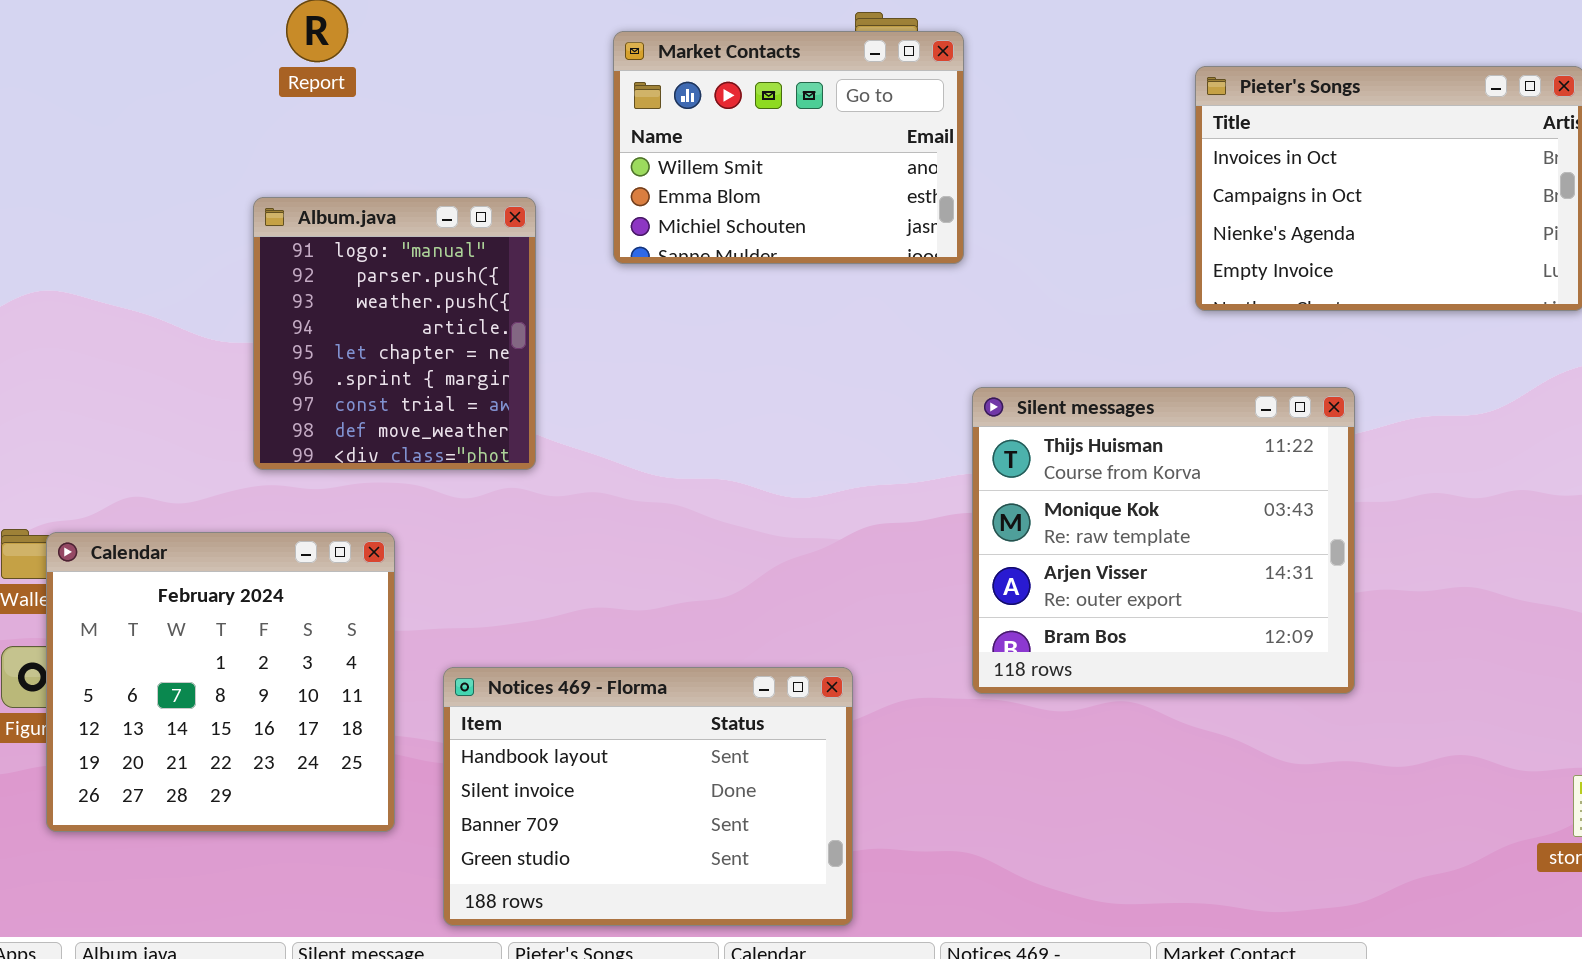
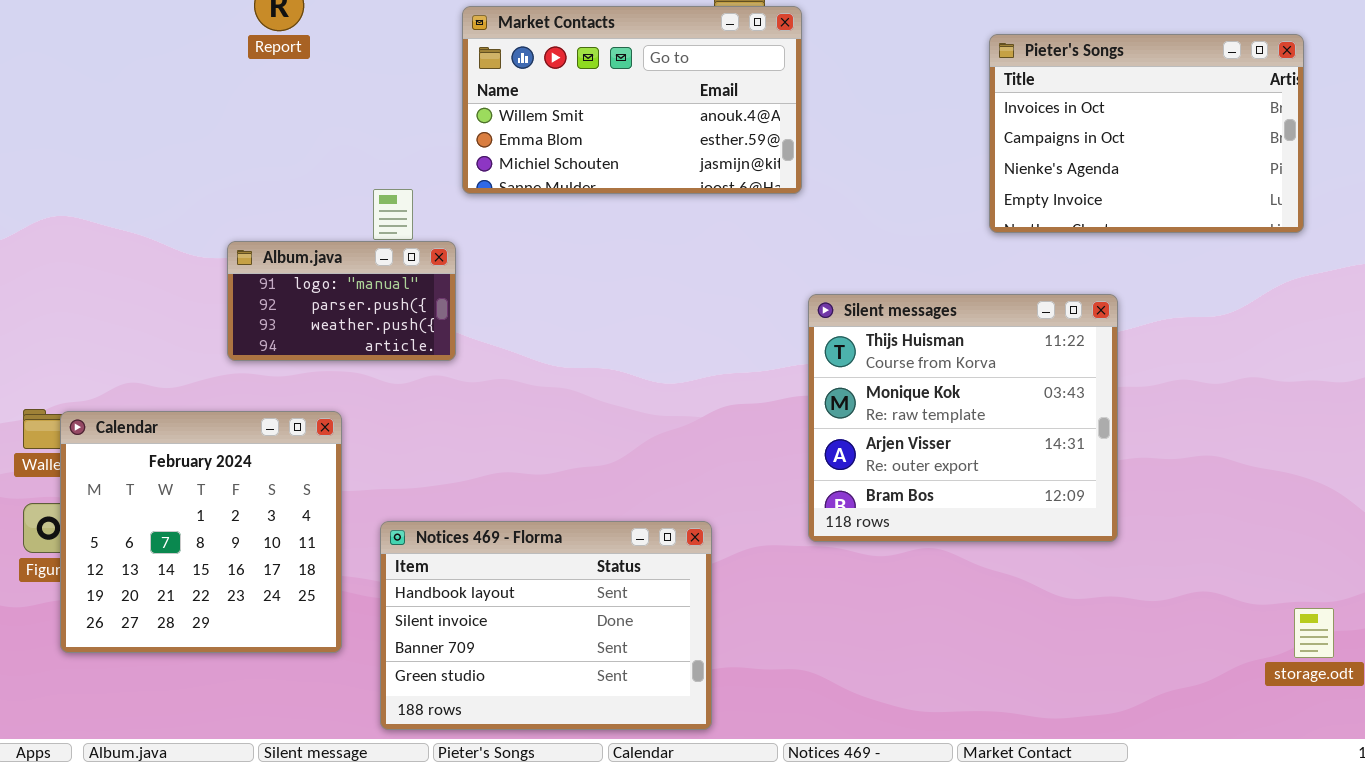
Market Contacts: [613,31,964,264] -> [462,6,802,194], resized
Album.java: [253,197,536,470] -> [227,241,456,361], resized

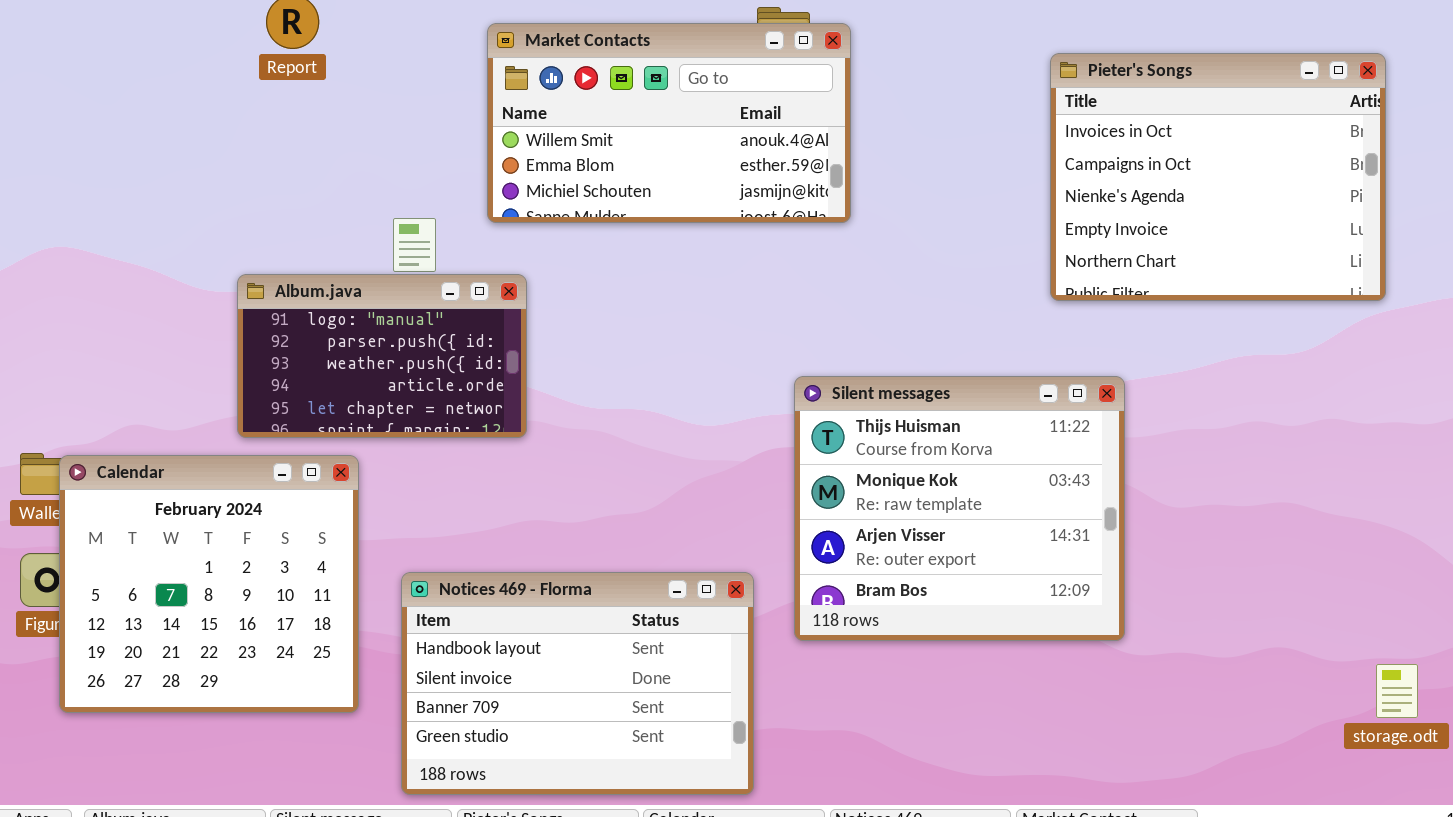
Pieter's Songs: [989,34,1304,233] -> [1050,53,1386,301], resized
Album.java: [227,241,456,361] -> [237,274,527,438], resized
Silent messages: [808,294,1118,542] -> [794,376,1125,641], moved

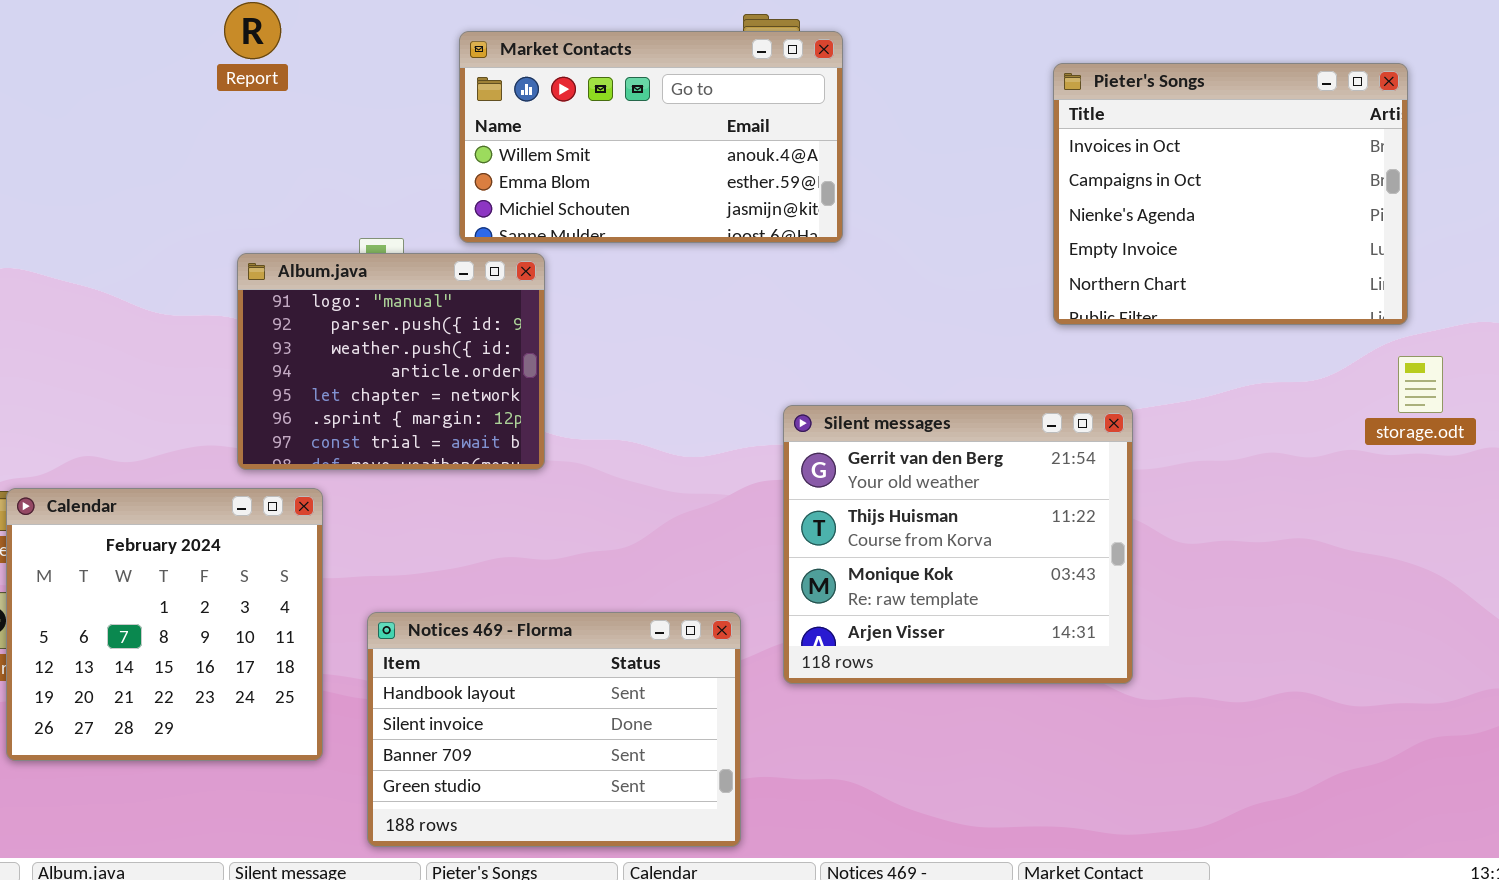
Album.java: [237,274,527,438] -> [237,253,545,470], moved, resized
Silent messages: [794,376,1125,641] -> [783,405,1133,684], scrolled up 1 row
storage.odt: [1376,664,1418,718] -> [1398,356,1443,413], moved

